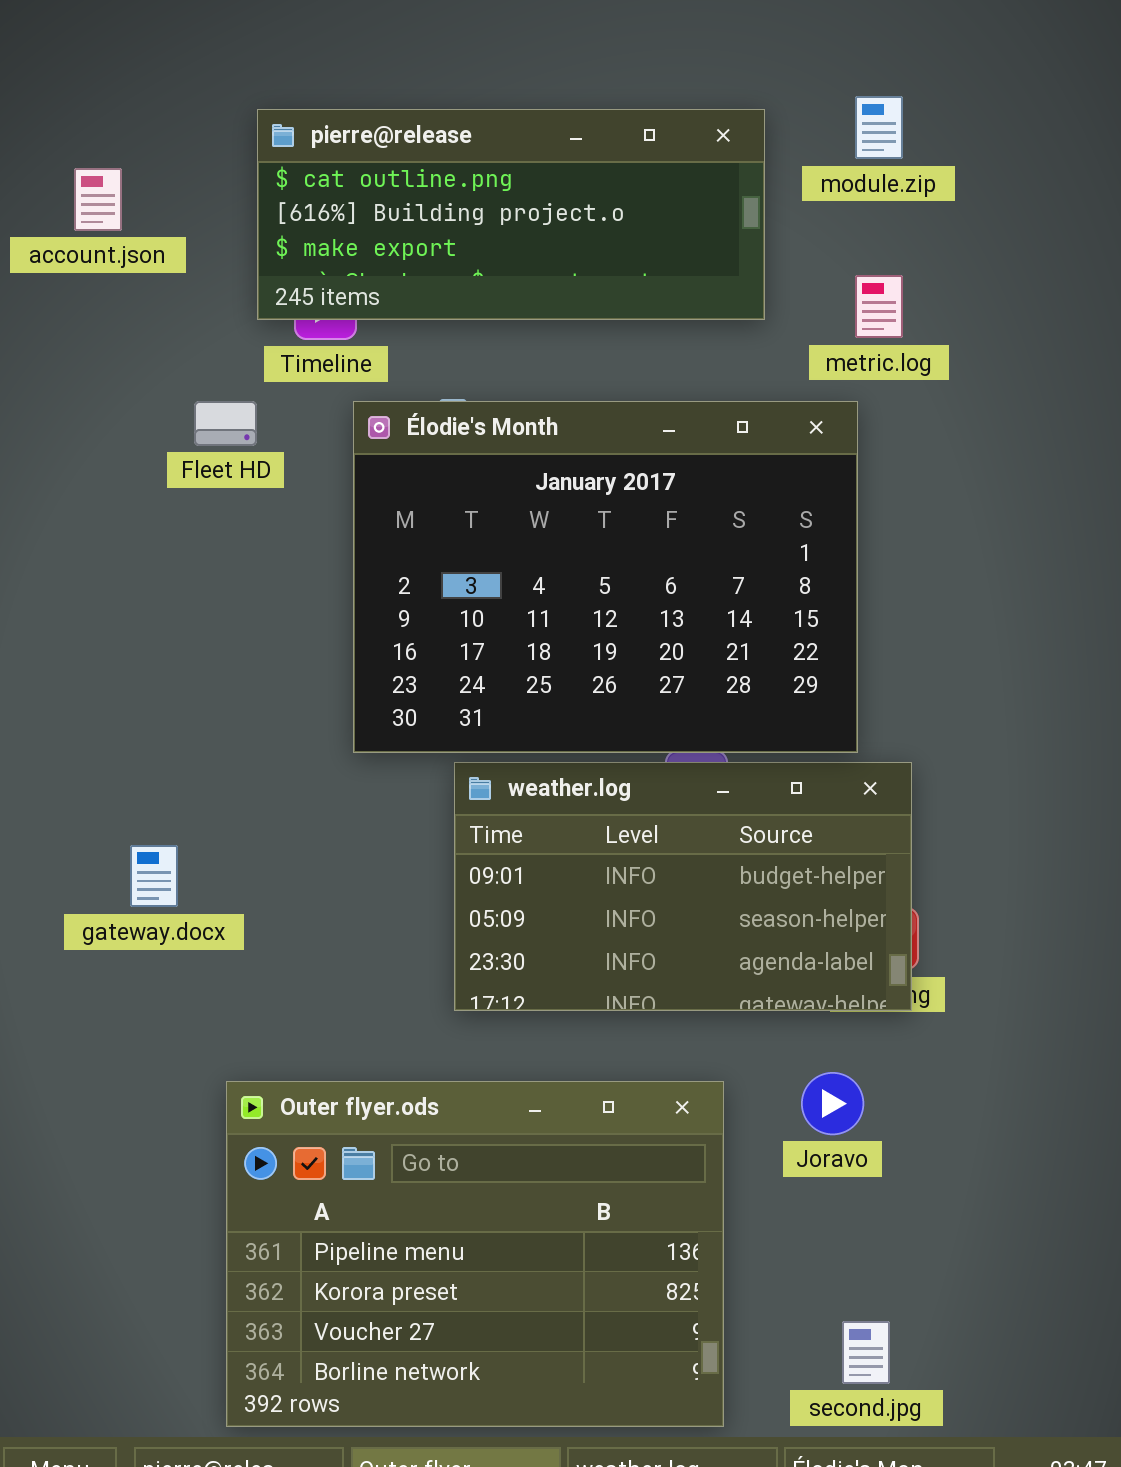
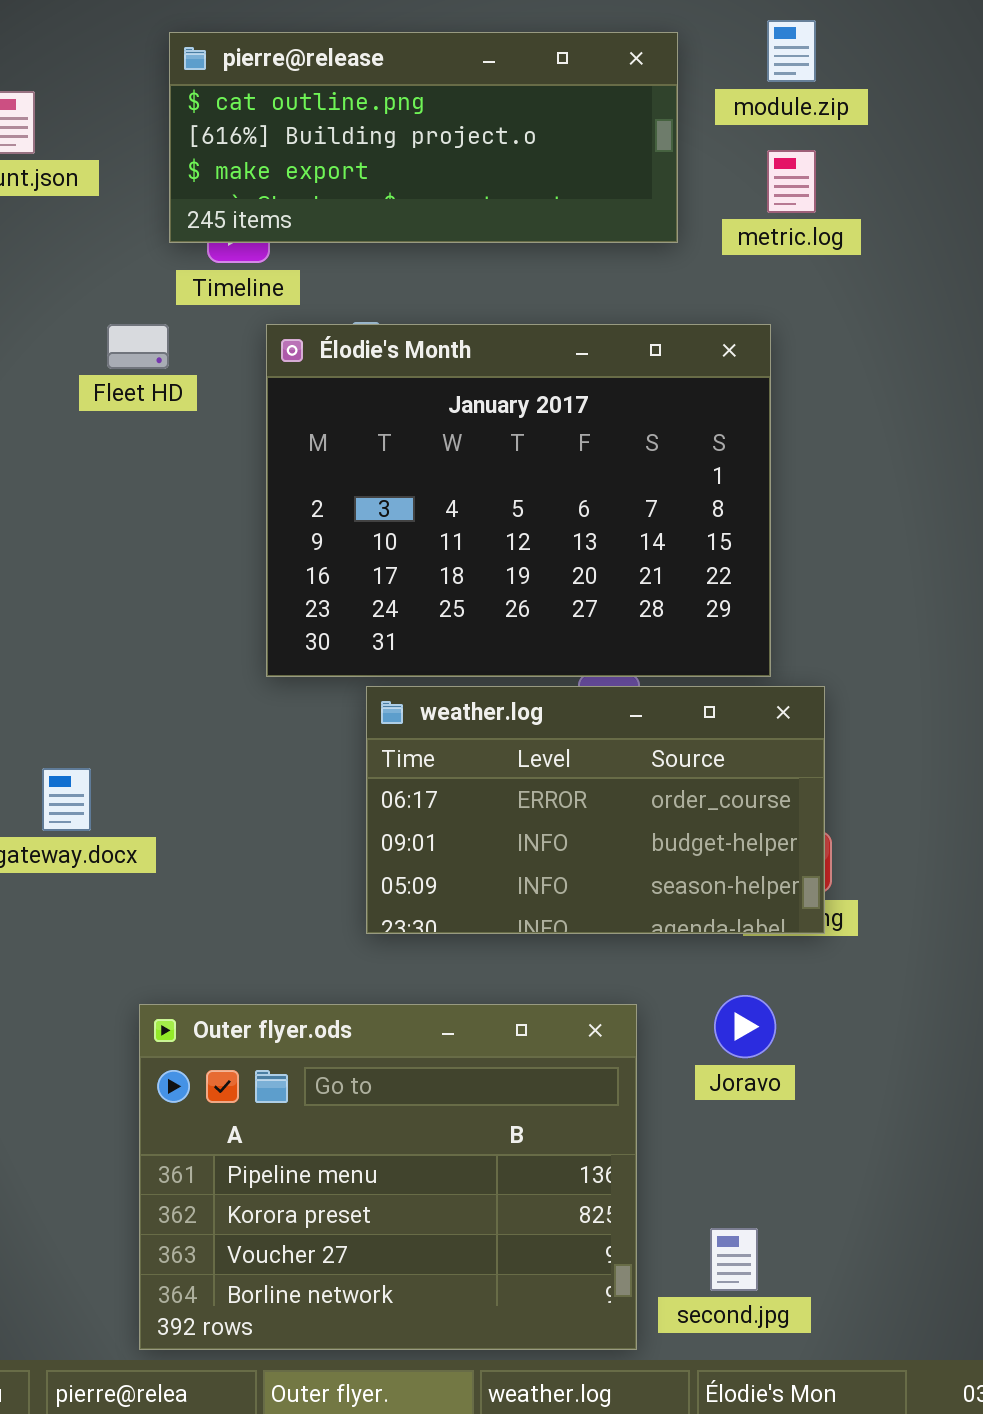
metric.log: [855,275,903,338] -> [767,150,816,213], moved
weather.log: [454,762,912,1011] -> [366,686,825,934], scrolled up 1 row
second.jpg: [842,1321,890,1384] -> [710,1228,758,1291], moved

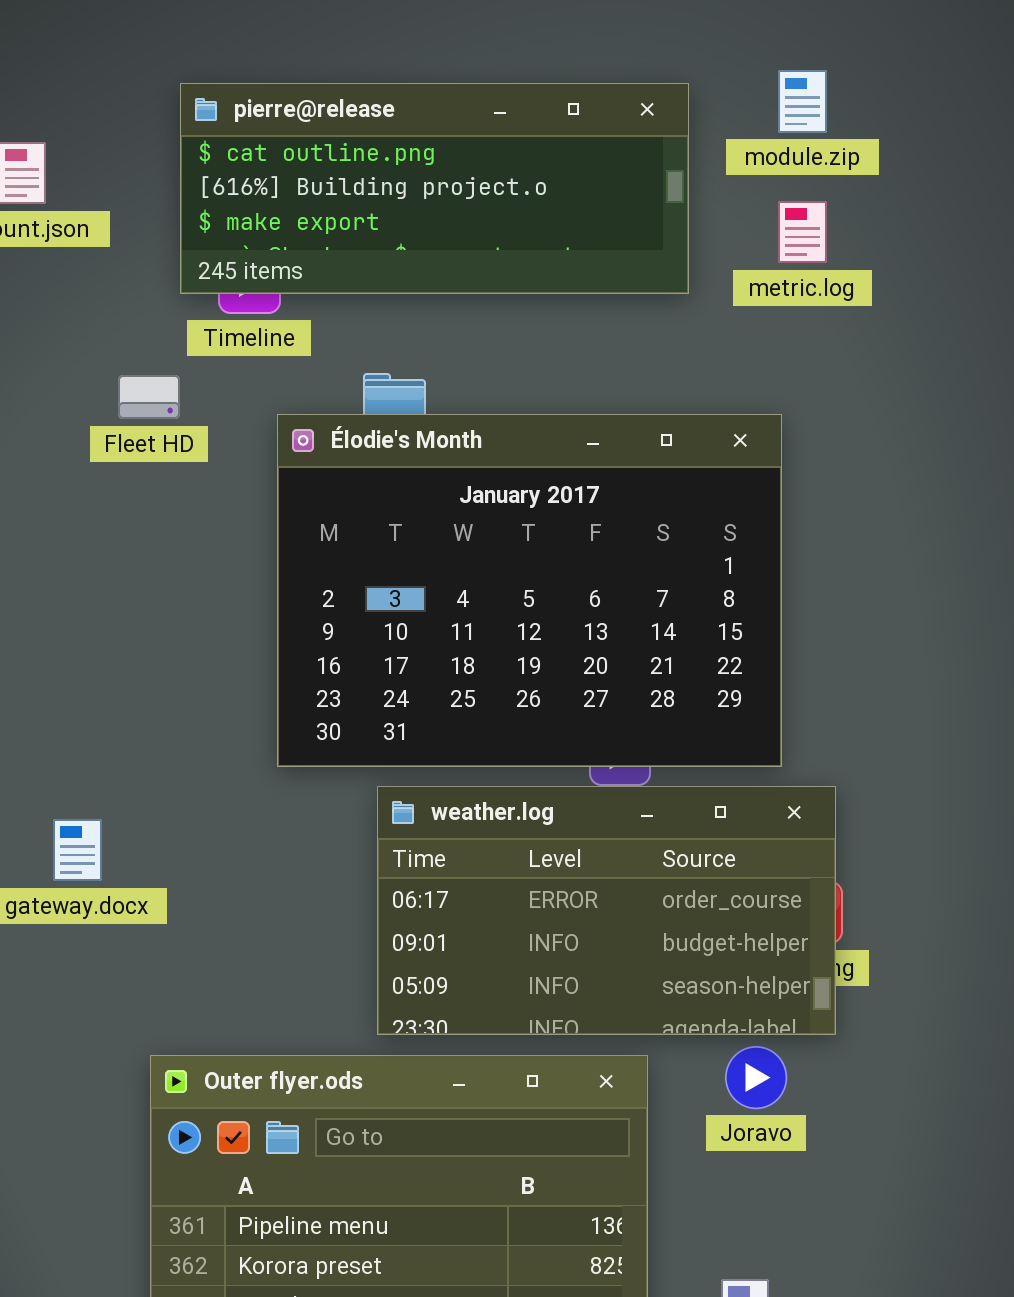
Élodie's Month: [266,324,771,677] -> [277,414,782,767], moved
weather.log: [366,686,825,934] -> [377,786,836,1035], moved

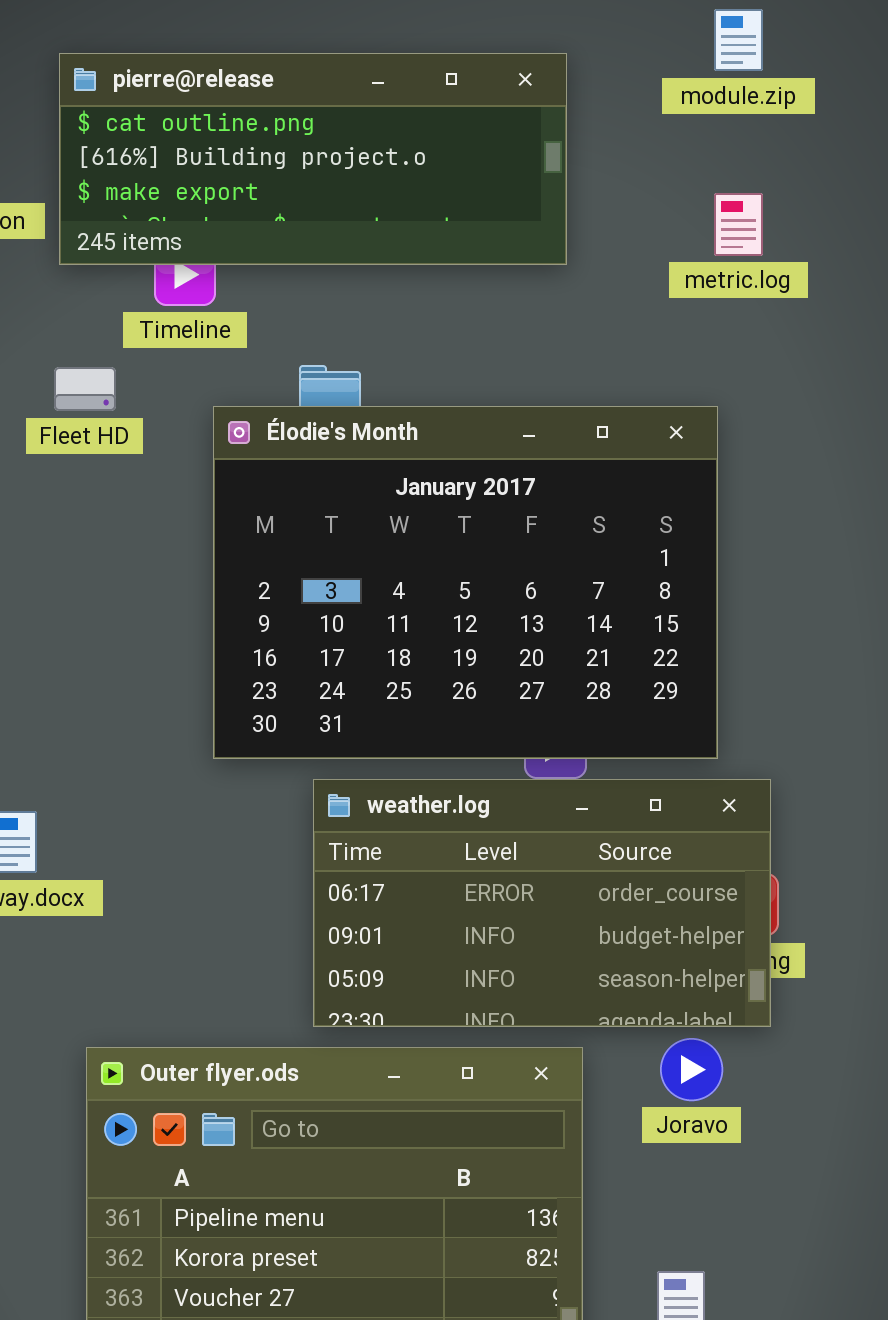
module.zip: [778,70,827,133] -> [714,9,763,71], moved
pierre@release: [180,83,689,294] -> [59,53,567,265], moved

